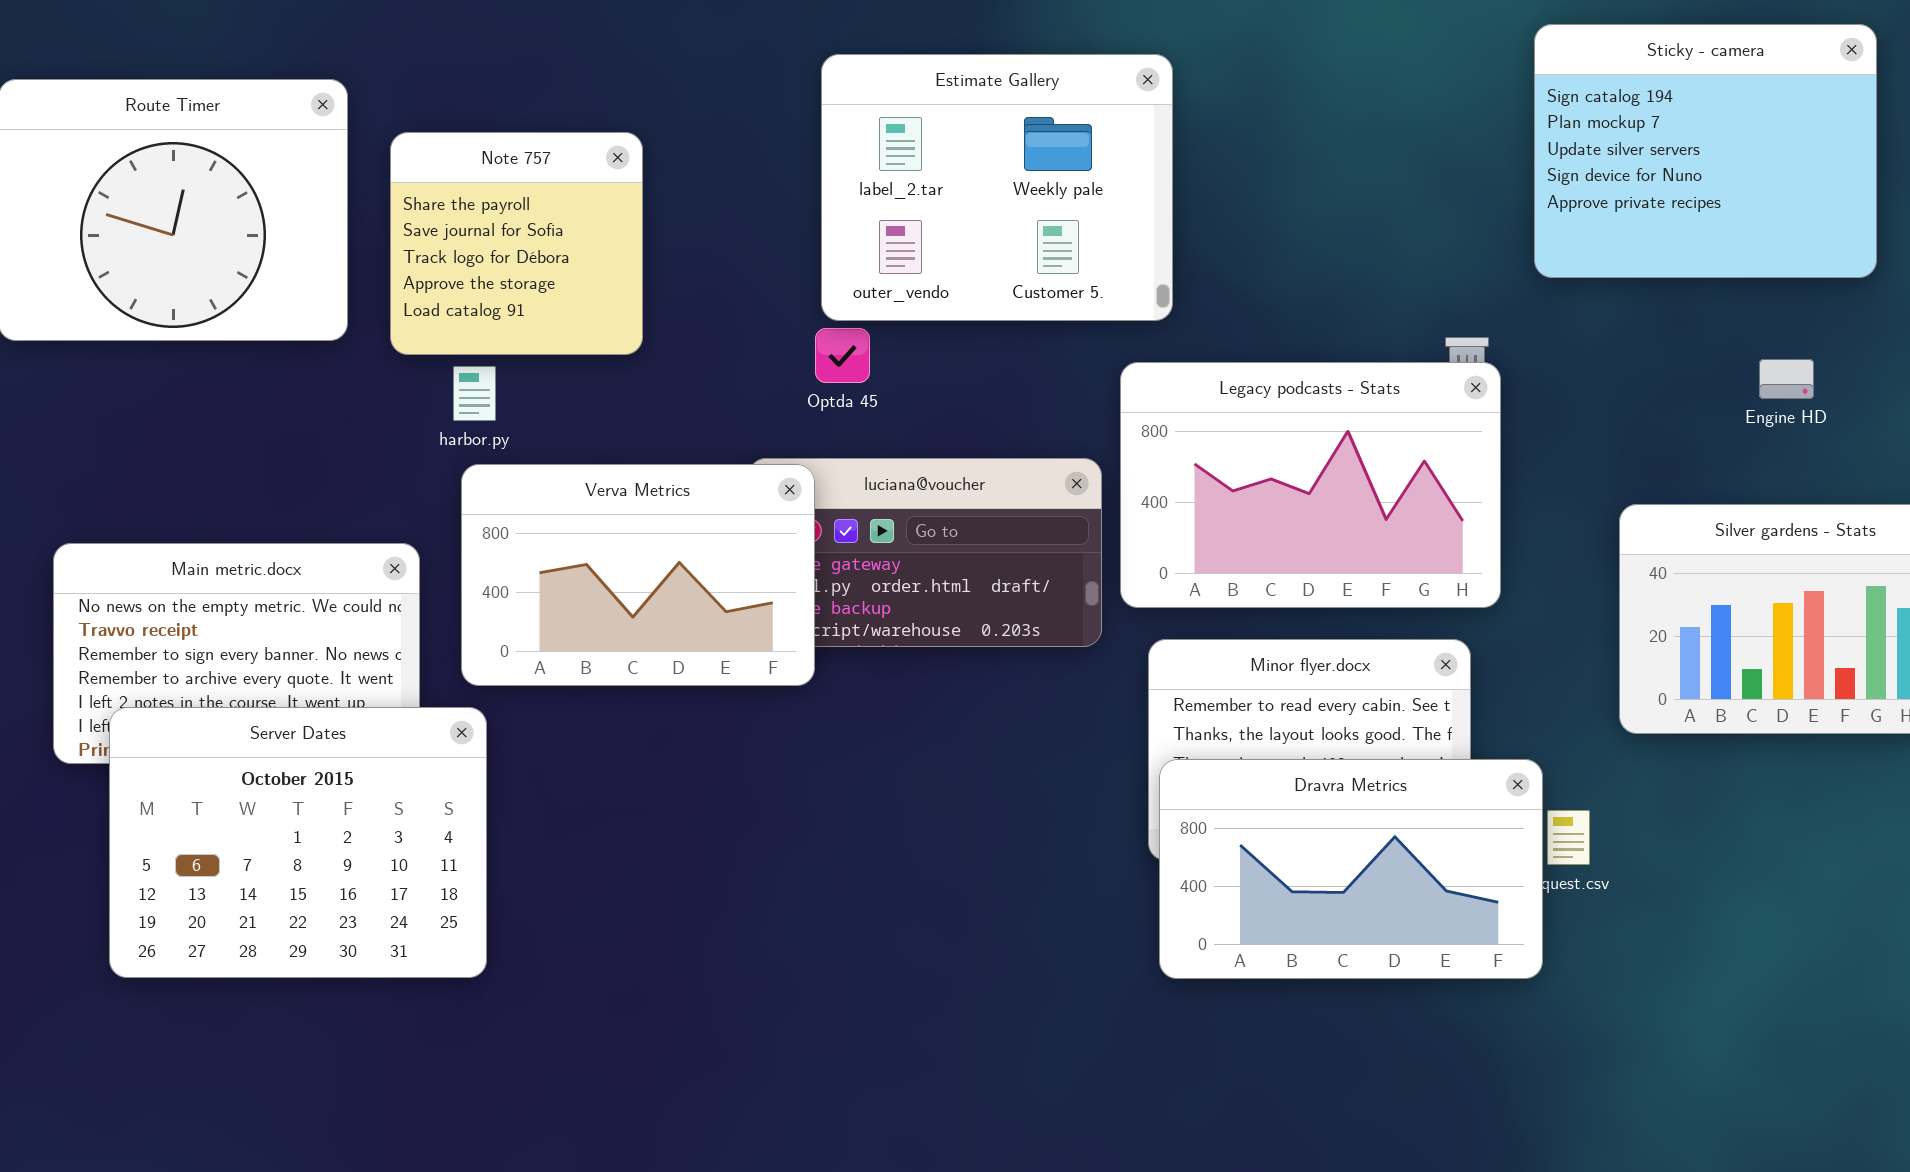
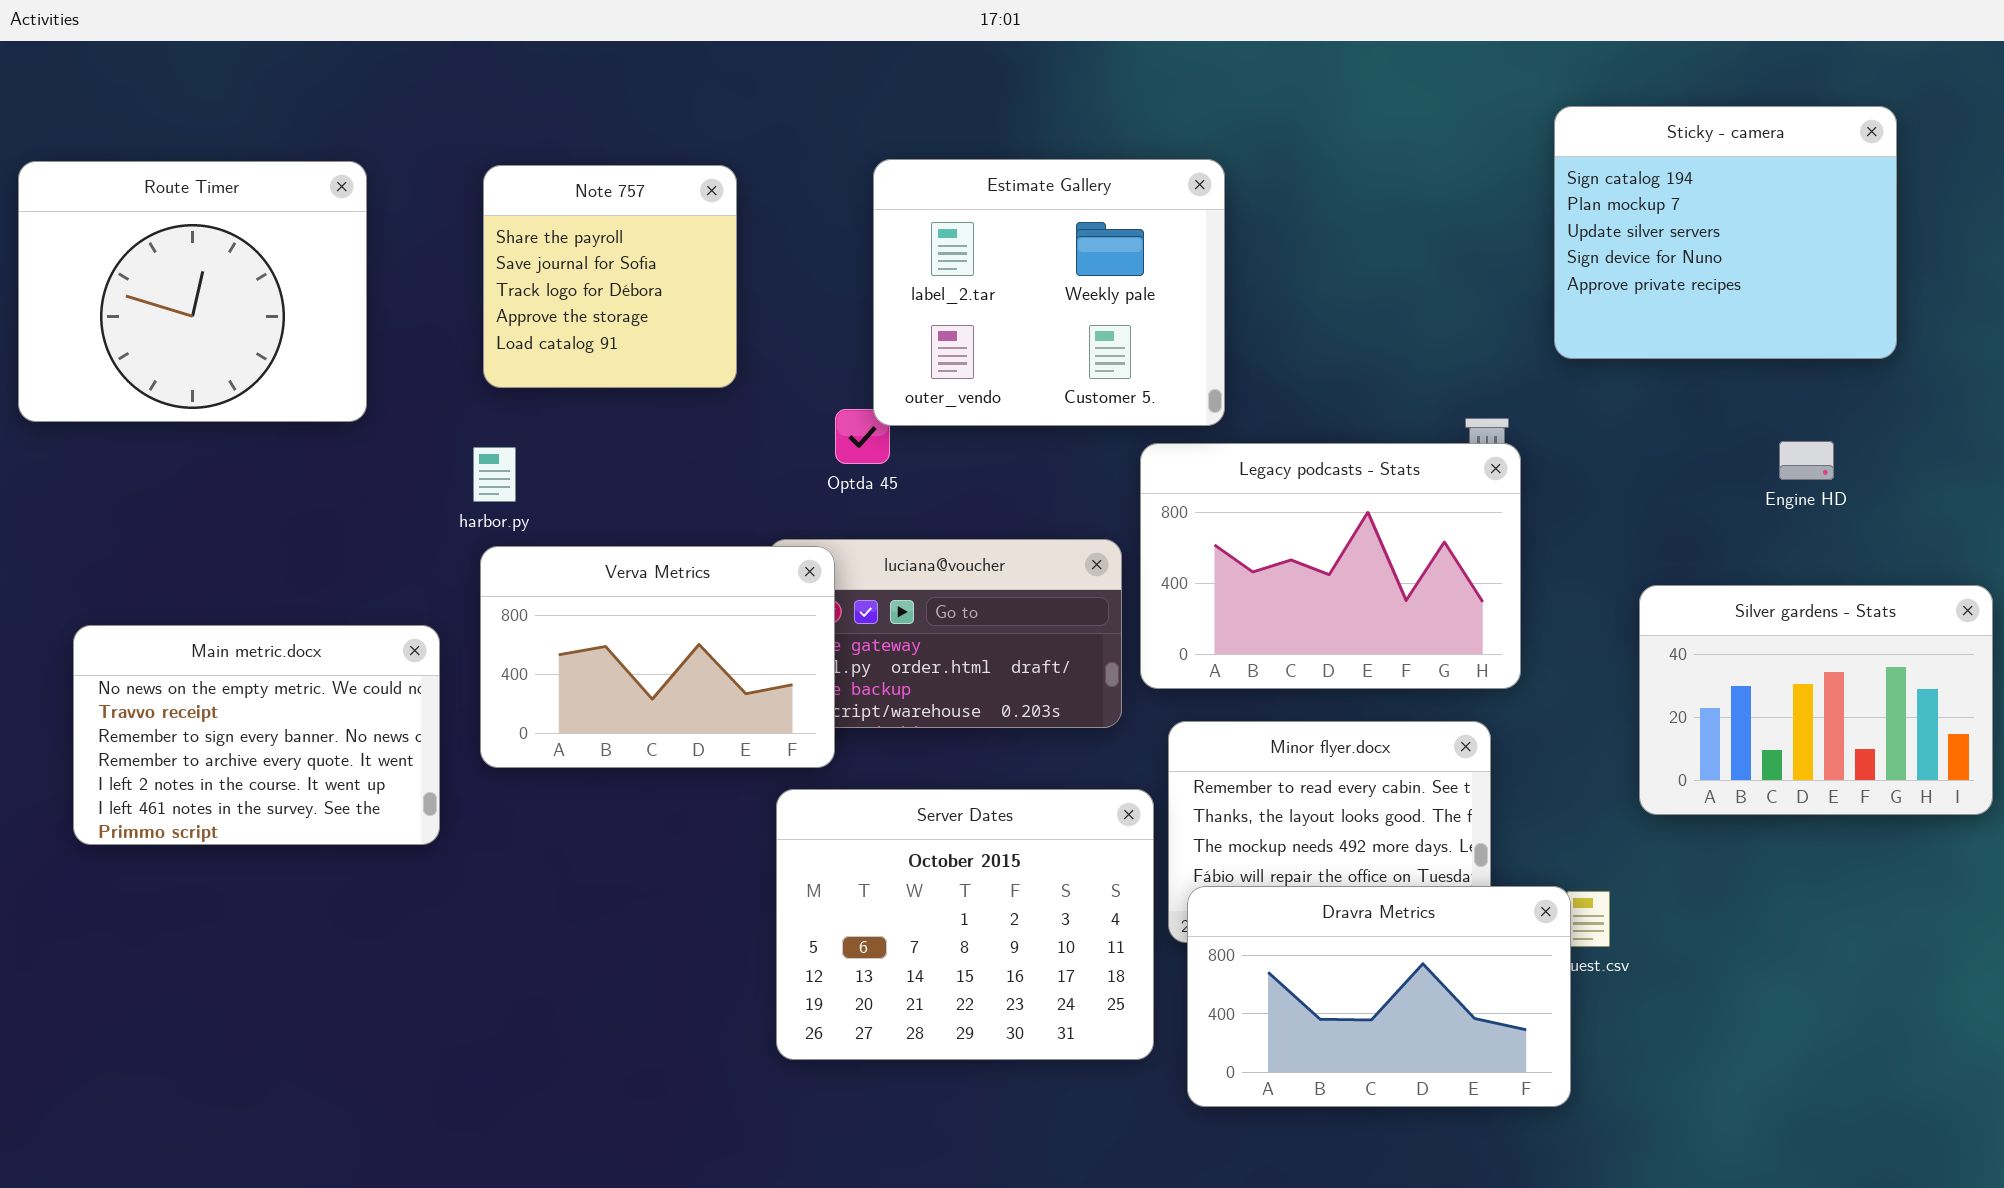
Estimate Gallery: [821,54,1173,321] -> [873,159,1225,426], moved
Note 757: [390,132,643,355] -> [483,165,737,388], moved
Server Dates: [109,707,487,978] -> [776,789,1154,1060], moved
Dravra Metrics: [1159,759,1543,979] -> [1187,886,1571,1107], moved

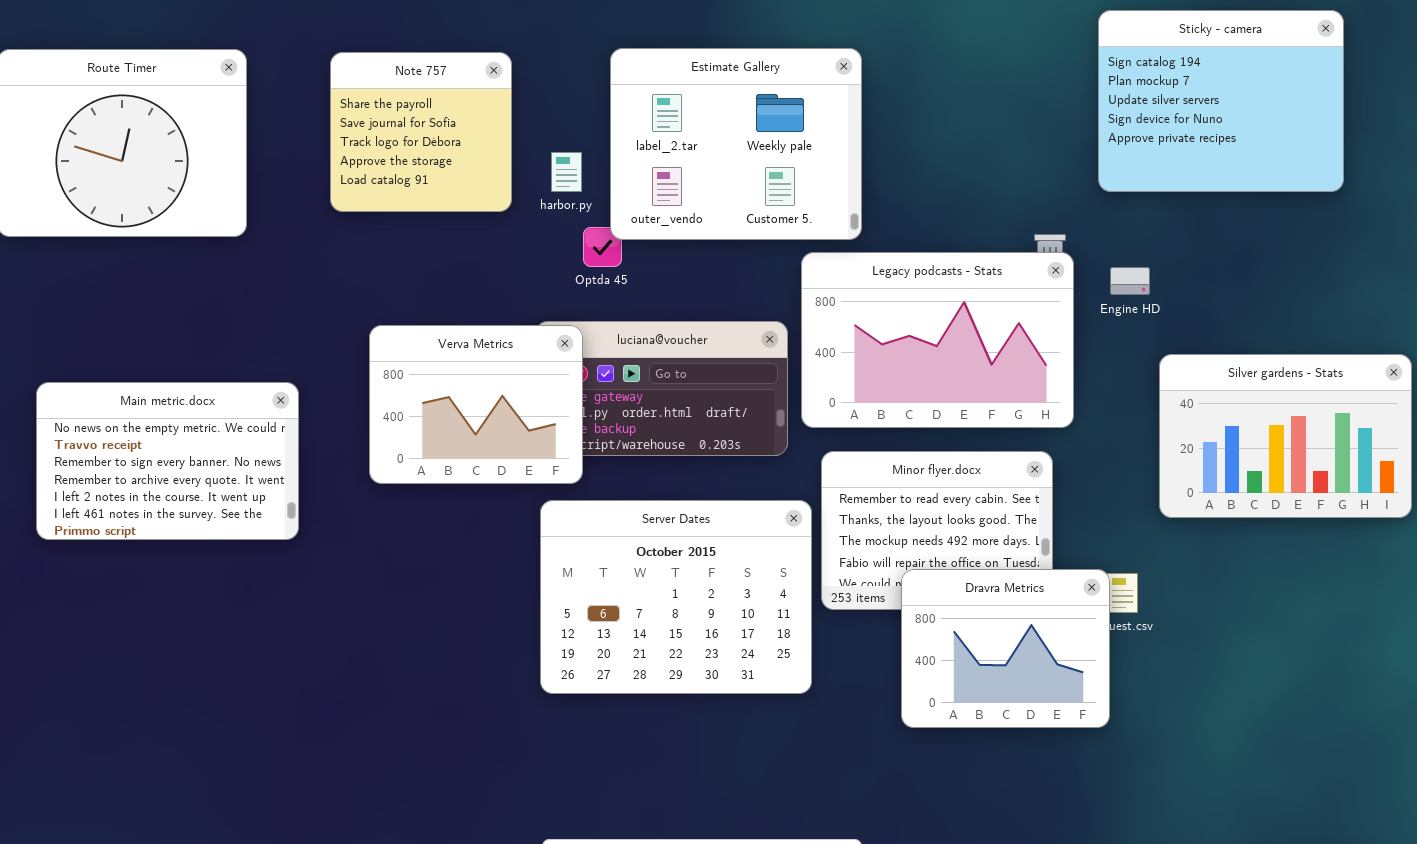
Engine HD: [1779,441,1834,480] -> [1110,267,1150,295], moved
harbor.py: [473,447,516,502] -> [551,152,582,192], moved
Verva Metrics: [480,546,835,768] -> [369,325,583,484], resized
Dravra Metrics: [1187,886,1571,1107] -> [901,569,1110,728], resized

